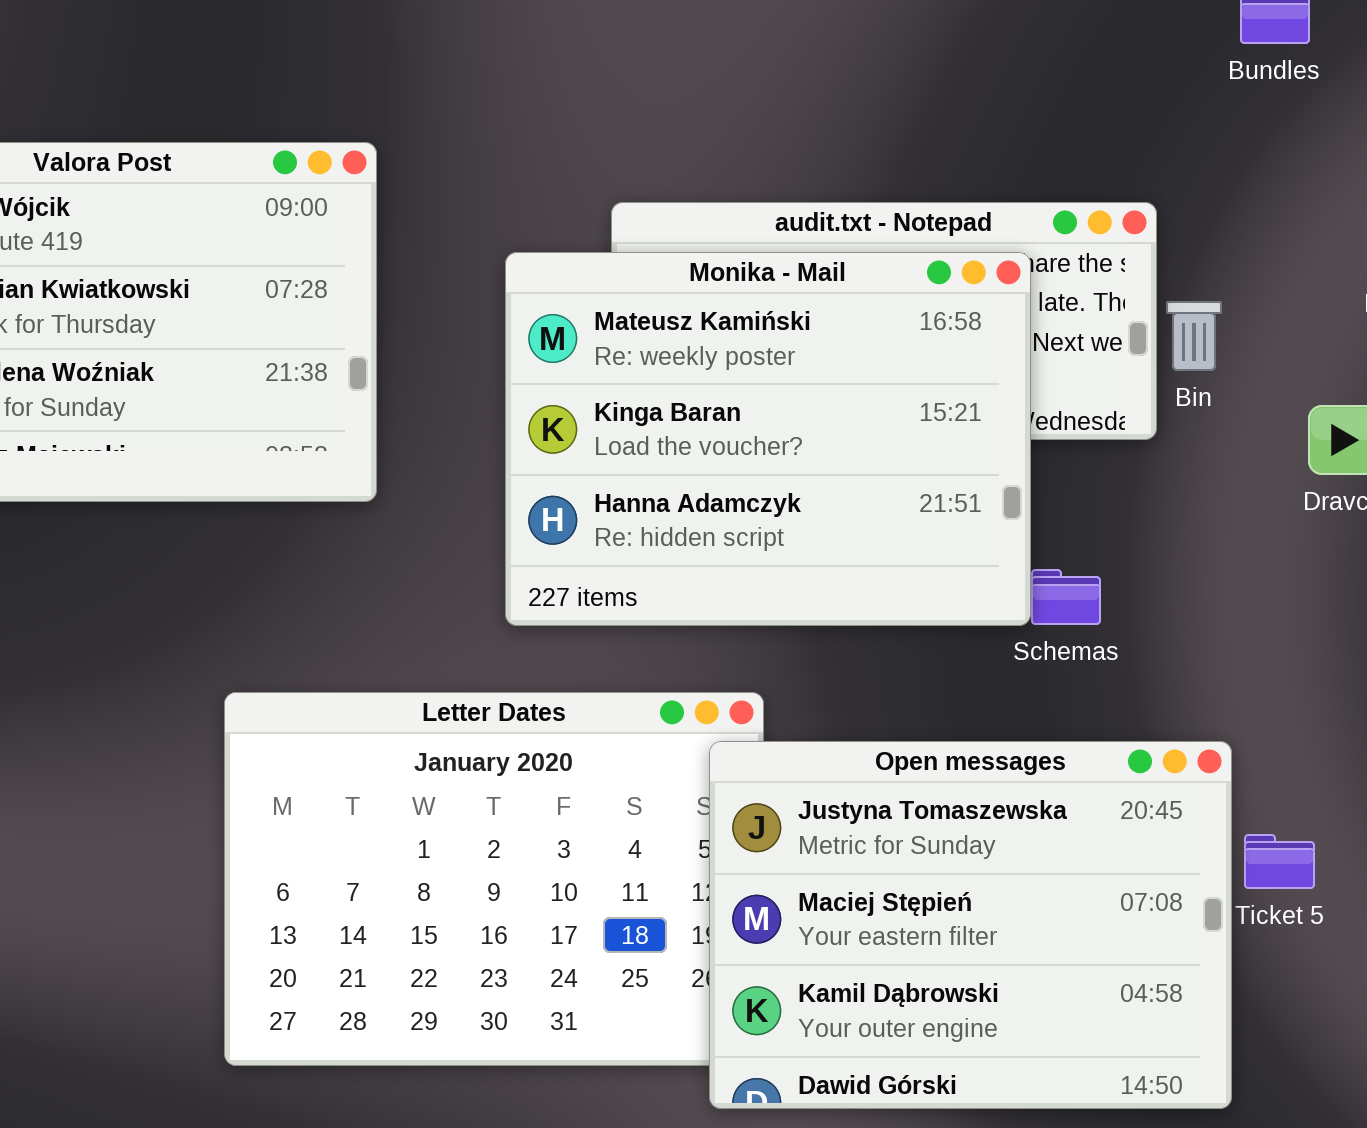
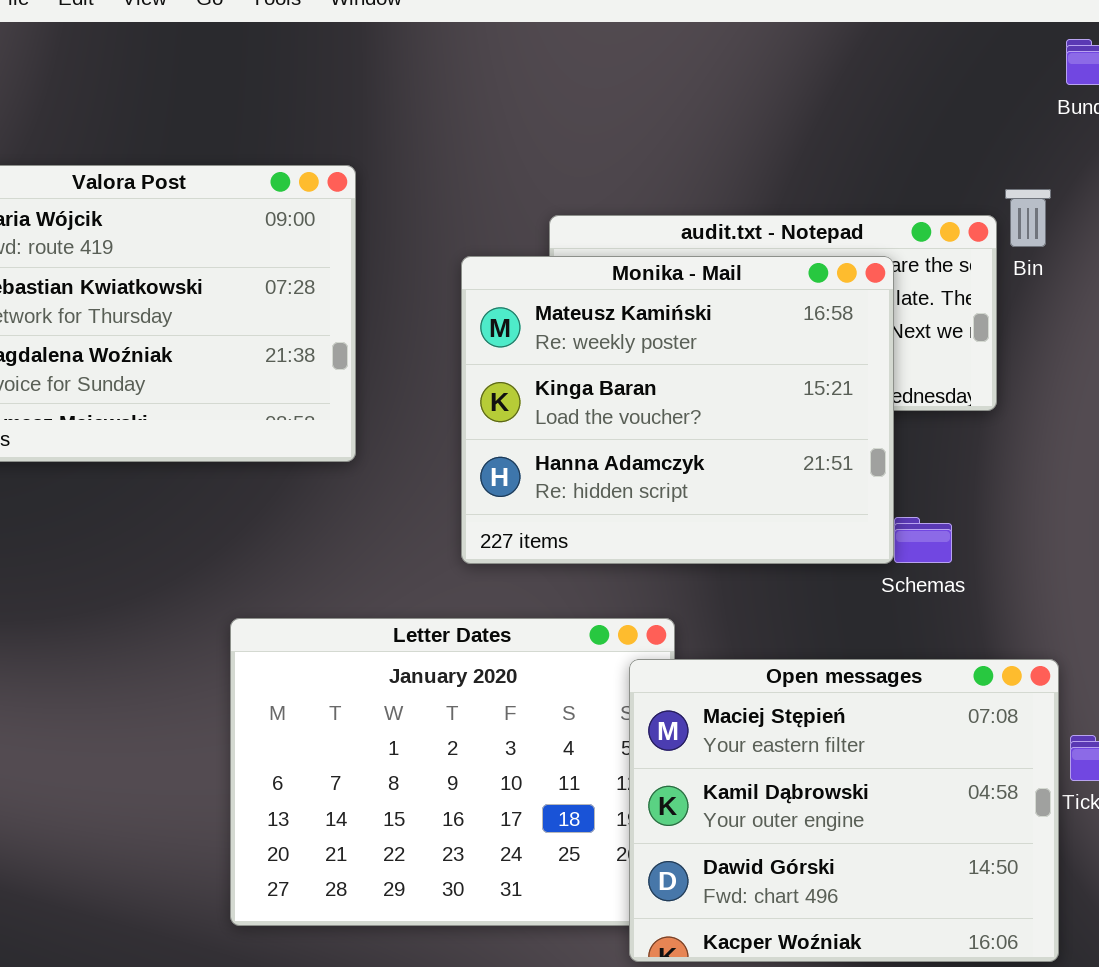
Bin: [1166,301,1222,371] -> [1005,189,1051,247], moved
Open messages: [709,741,1232,1109] -> [629,659,1059,962], scrolled down 1 row

